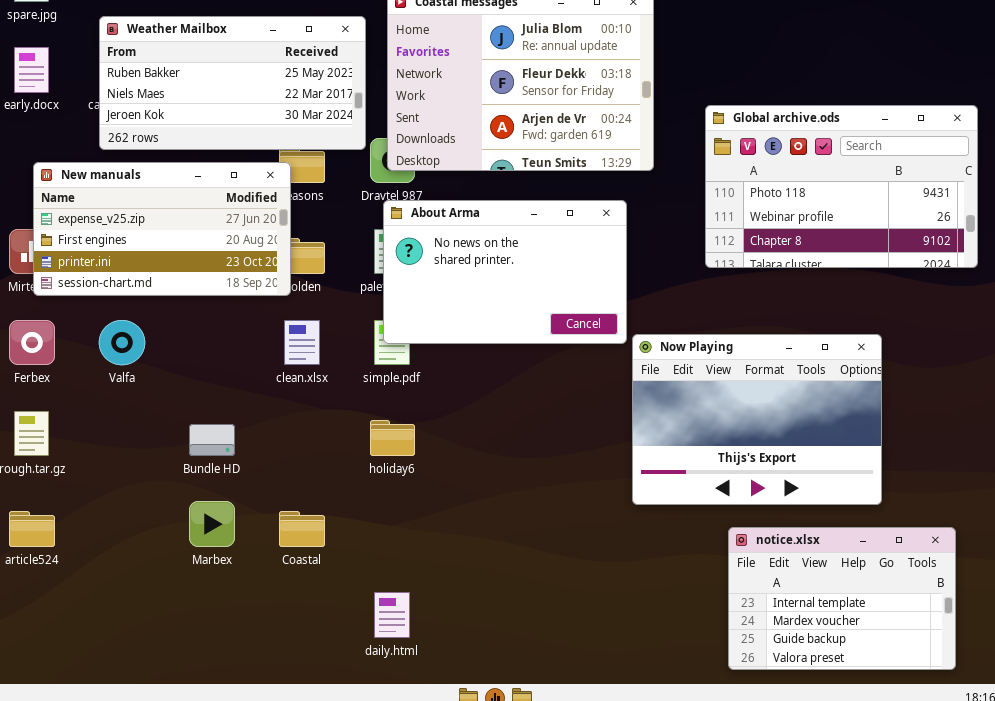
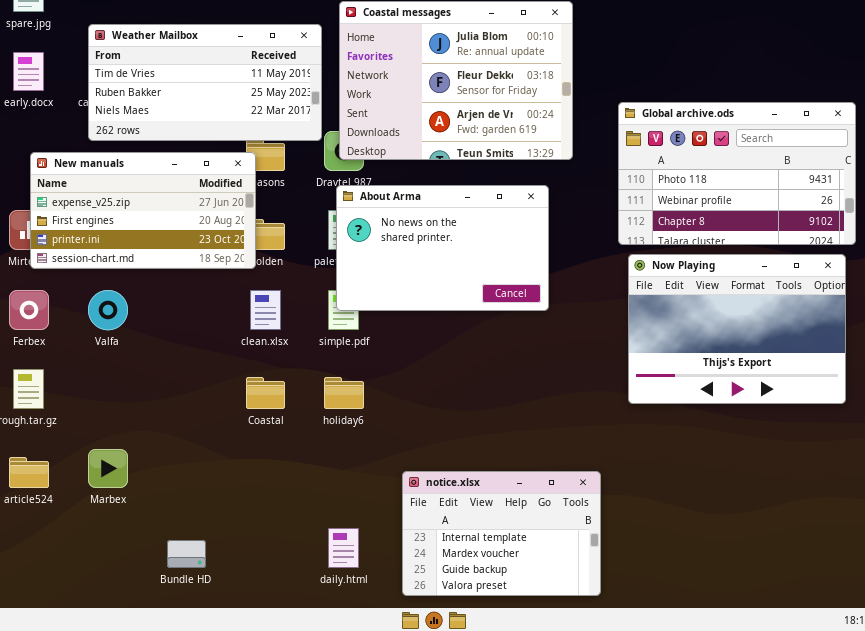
Weather Mailbox: [99,16,366,150] -> [88,24,322,141], scrolled up 1 row
Now Playing: [632,334,882,505] -> [628,254,846,404], moved
Bundle HD: [189,424,235,456] -> [167,540,206,568], moved
Marbex: [189,501,235,547] -> [88,449,128,488], moved
Coastal: [279,511,325,547] -> [246,377,285,409], moved
notice.xlsx: [728,527,956,670] -> [402,471,601,596], moved

